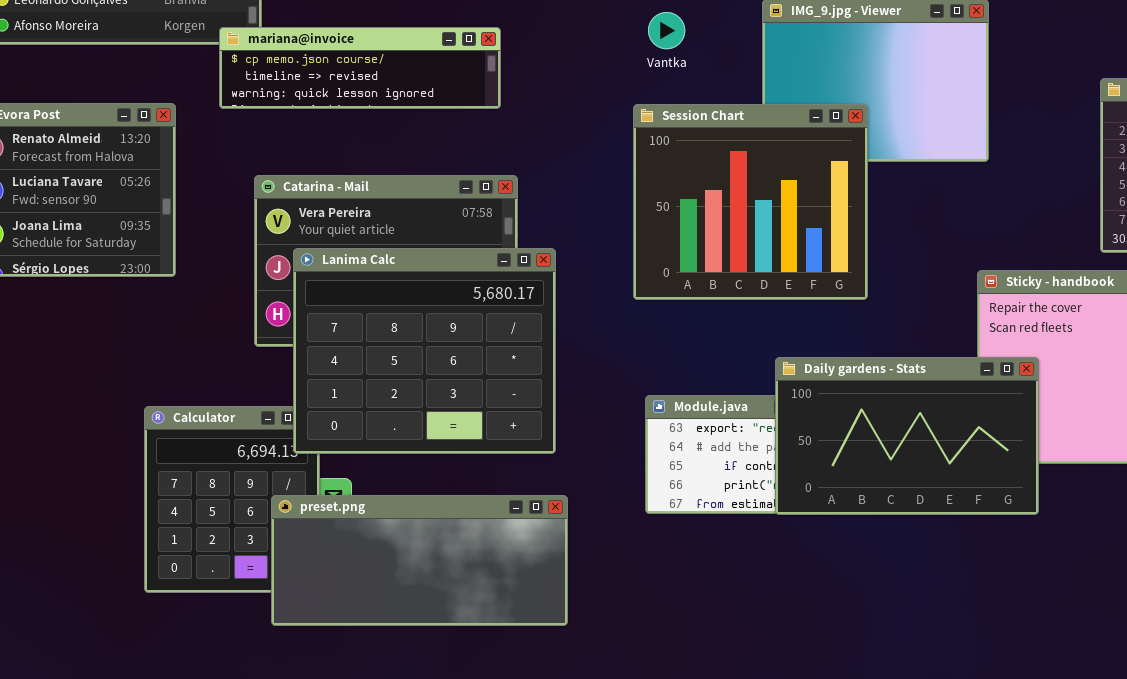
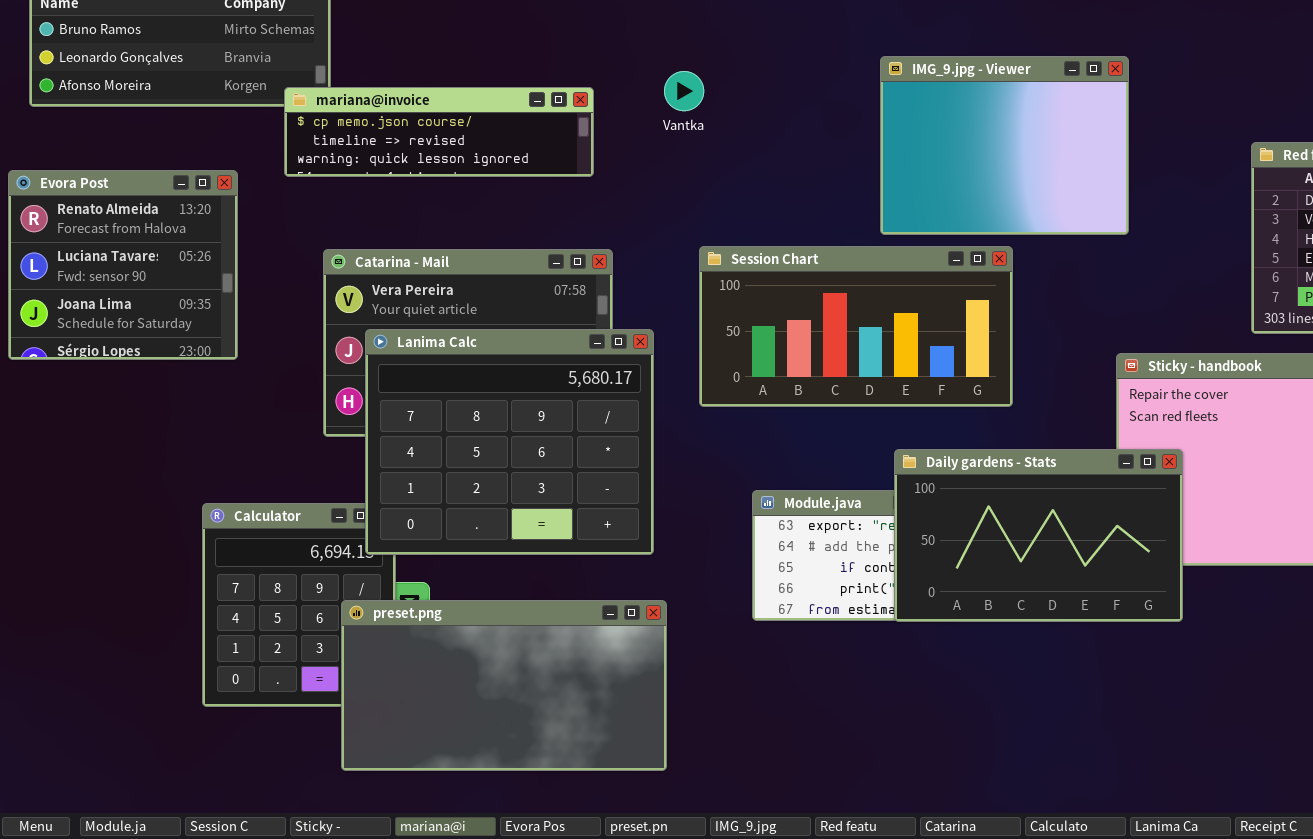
Vantka: [648,12,685,49] -> [664,71,704,111], moved
Session Chart: [633,104,868,300] -> [699,246,1013,407], moved, resized
preset.png: [271,495,568,626] -> [341,600,667,771], resized

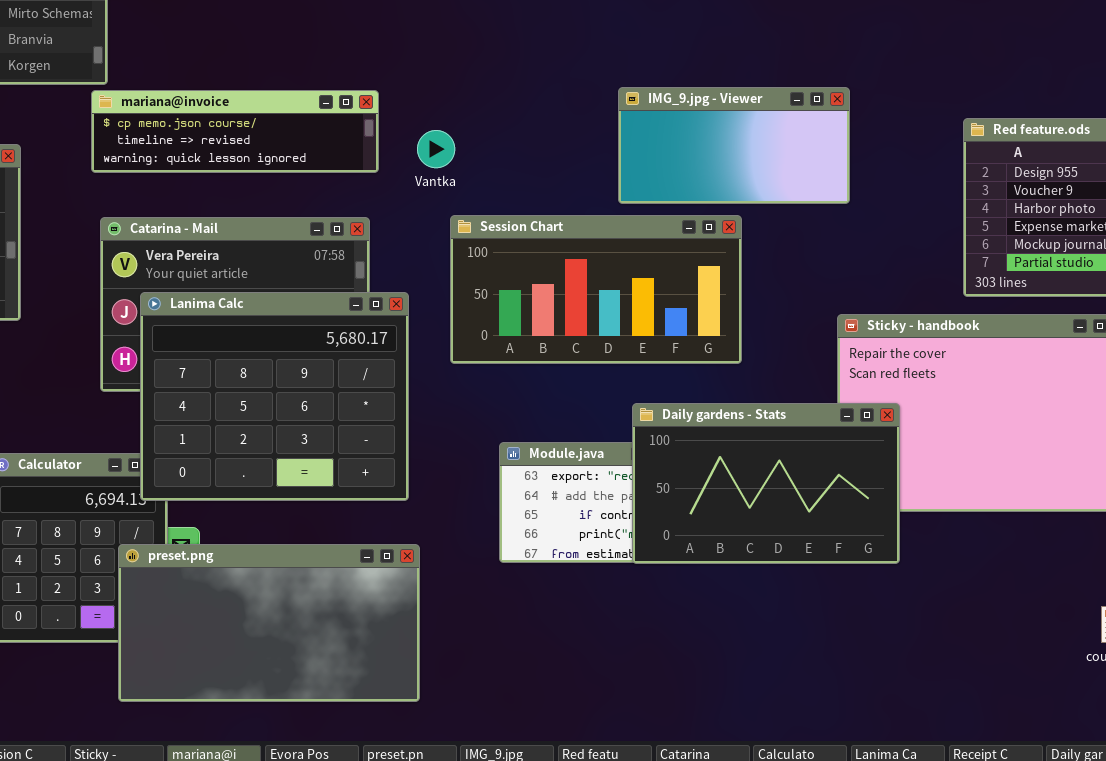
IMG_9.jpg - Viewer: [880,56,1129,235] -> [618,87,850,204], resized
Vantka: [664,71,704,111] -> [417,130,455,168], moved
mariana@invoice: [284,87,594,177] -> [91,90,379,173], moved

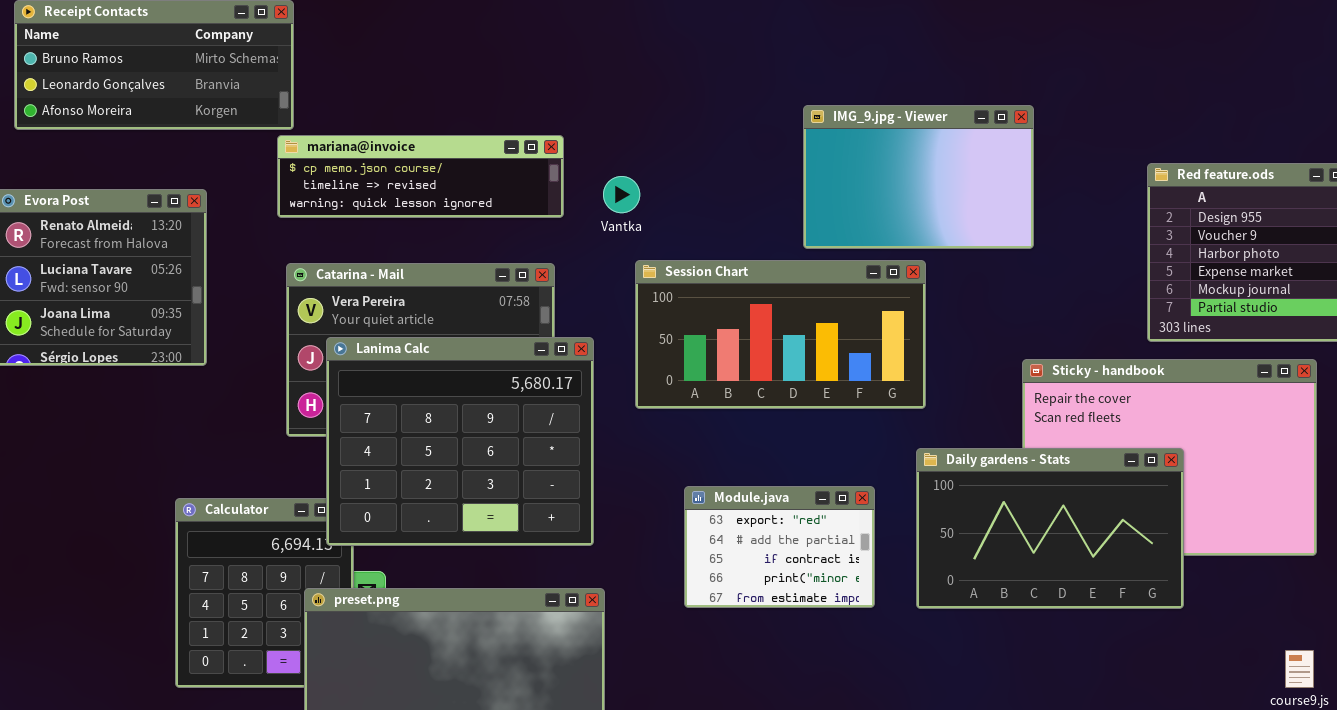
IMG_9.jpg - Viewer: [618,87,850,204] -> [803,105,1034,249], resized
Daily gardens - Stats: [632,403,900,564] -> [916,448,1184,609], moved

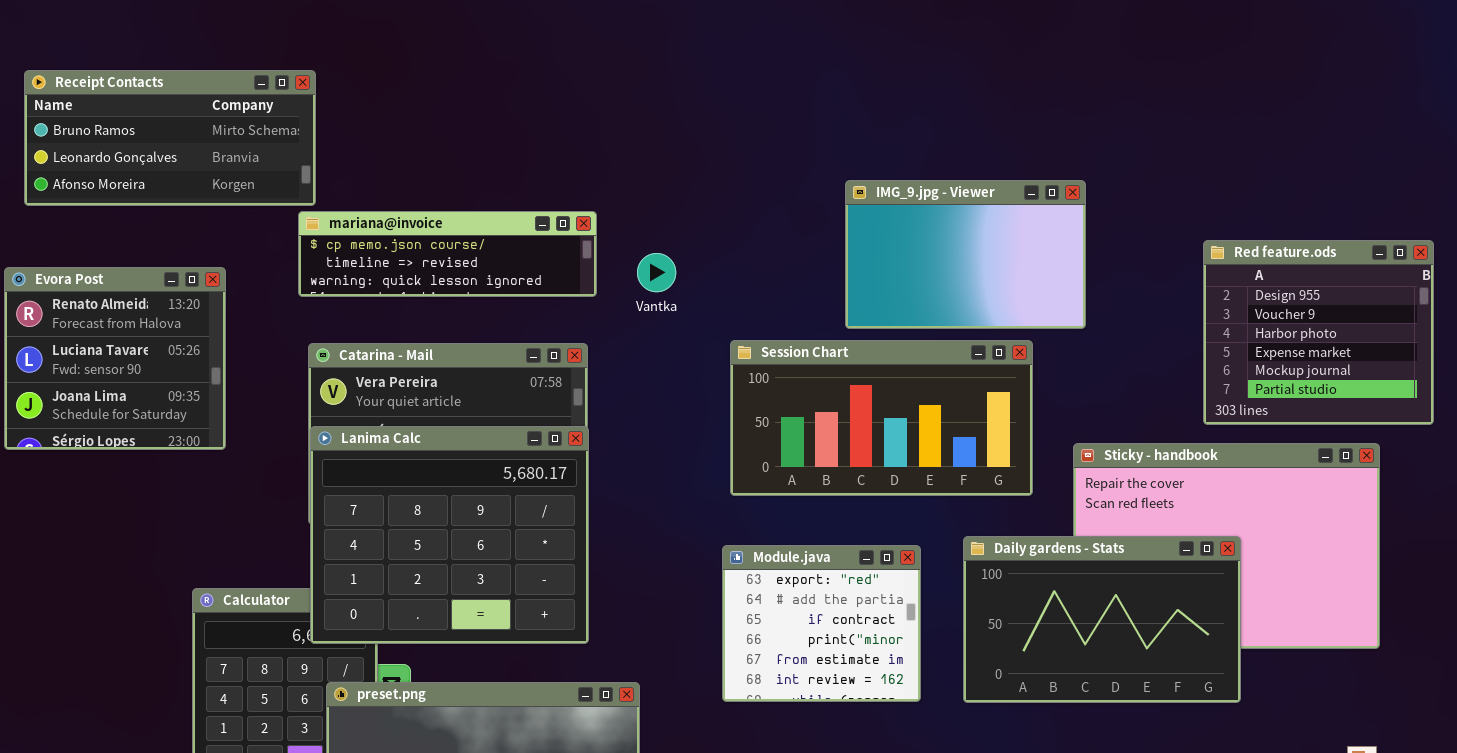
Session Chart: [635,260,926,409] -> [730,340,1033,496], moved
Lanima Calc: [326,337,594,546] -> [310,426,589,644], moved
Module.java: [684,486,875,608] -> [722,545,921,702], resized

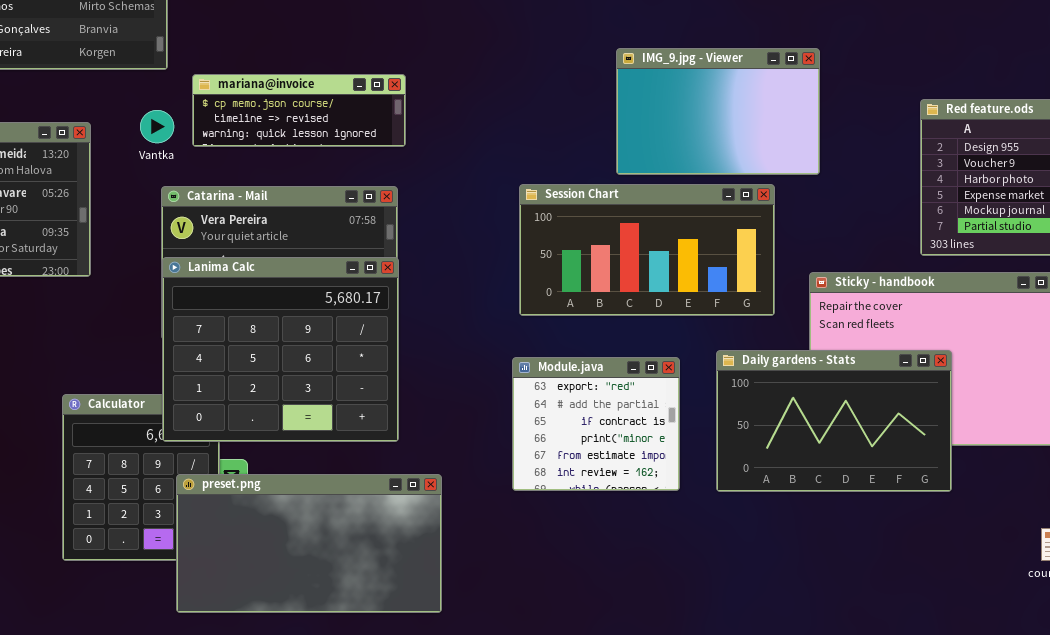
mariana@invoice: [298,211,597,297] -> [192,74,406,147], resized
Vantka: [637,253,676,292] -> [140,110,174,143], moved

